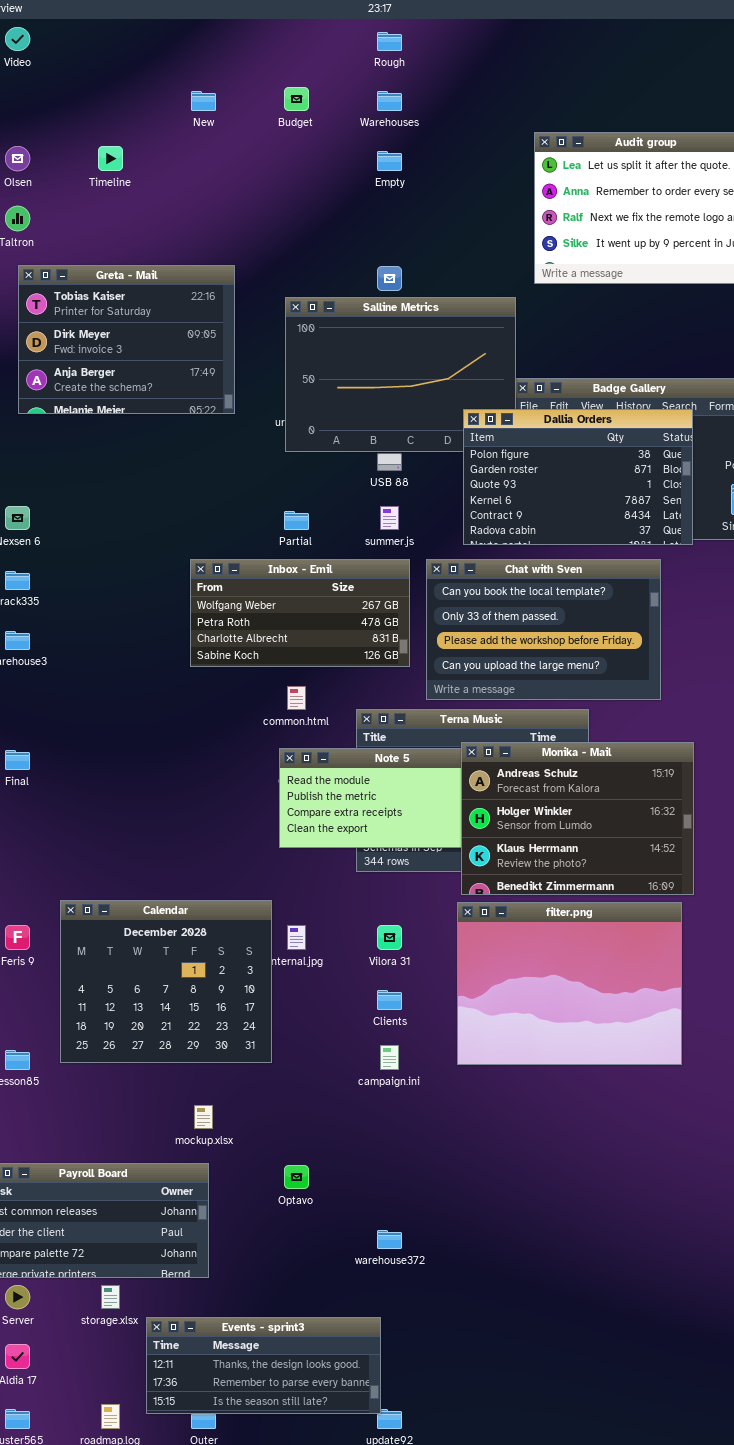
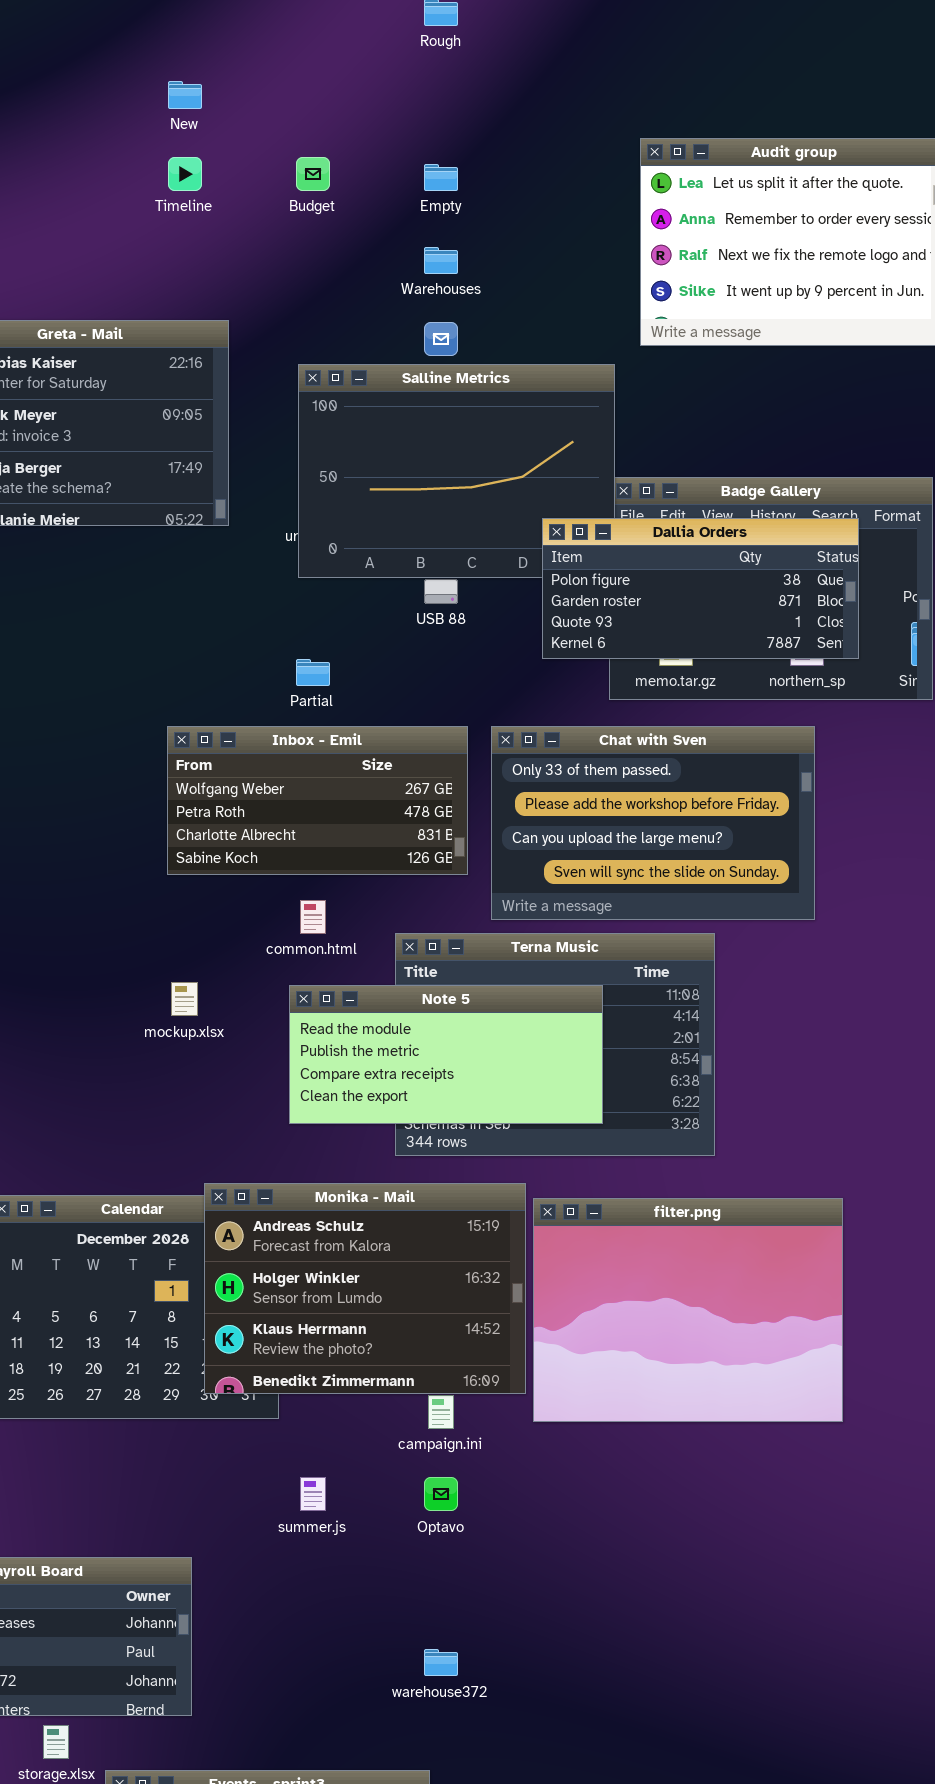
Budget: [284,87,309,111] -> [296,157,330,191], moved
Warehouses: [377,91,402,111] -> [424,247,458,274], moved
Timeline: [98,146,123,171] -> [168,157,202,191], moved
Dallia Orders: [463,409,693,545] -> [542,518,859,659], resized
summer.js: [380,506,399,530] -> [300,1477,326,1511], moved
Chat with Sven: [426,559,661,700] -> [491,726,815,920], scrolled down 1 row
Monika - Mail: [461,742,694,895] -> [204,1183,526,1394], moved
mockup.xlsx: [194,1105,213,1129] -> [171,982,198,1016], moved
Optavo: [284,1165,309,1189] -> [424,1477,458,1511], moved

